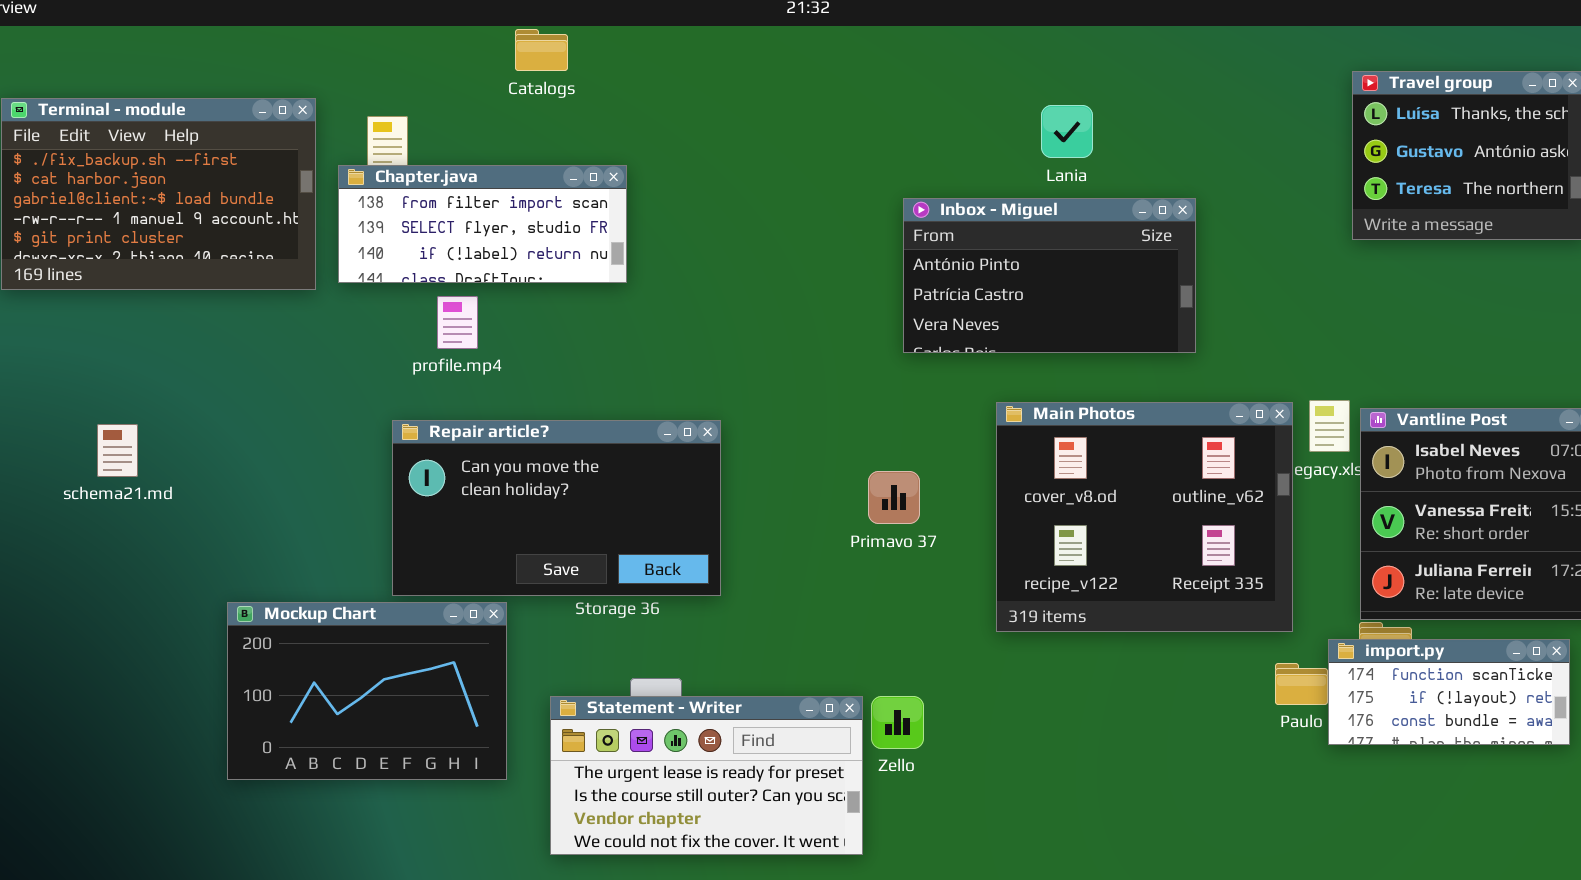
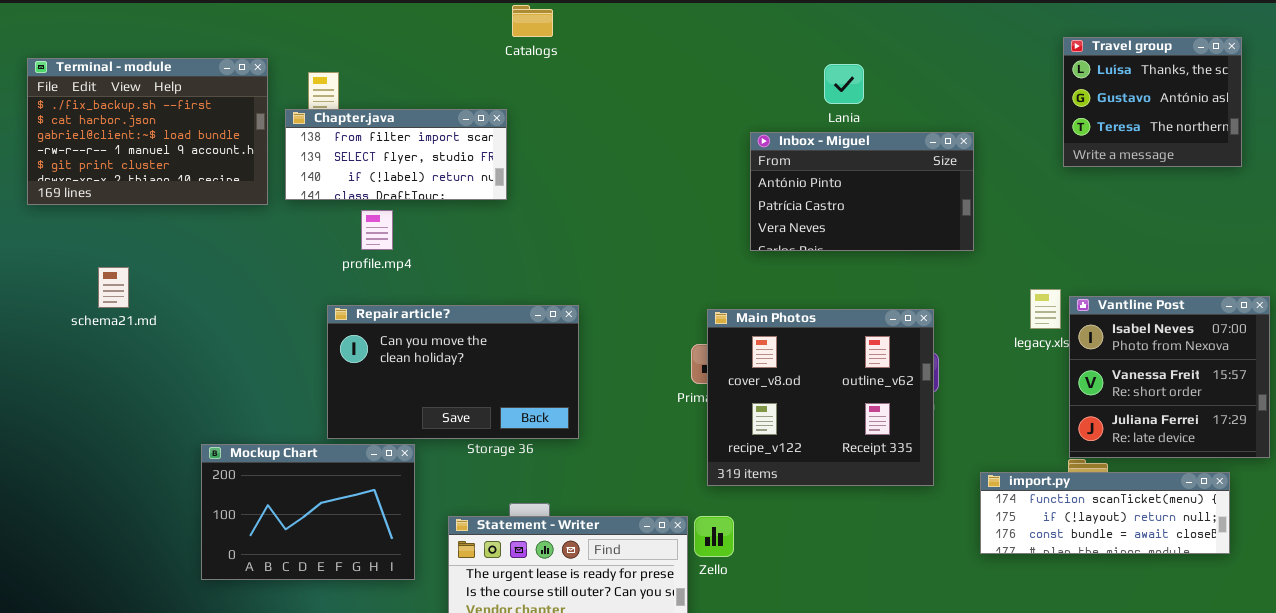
Catalogs: [515,29,568,71] -> [512,5,553,37], moved
Inbox - Miguel: [903,198,1196,353] -> [750,132,974,251], moved
Main Photos: [996,402,1293,632] -> [707,309,934,486], moved
schema21.md: [97,424,138,477] -> [98,267,129,308], moved
import.py: [1328,639,1570,745] -> [980,472,1230,554], resized

